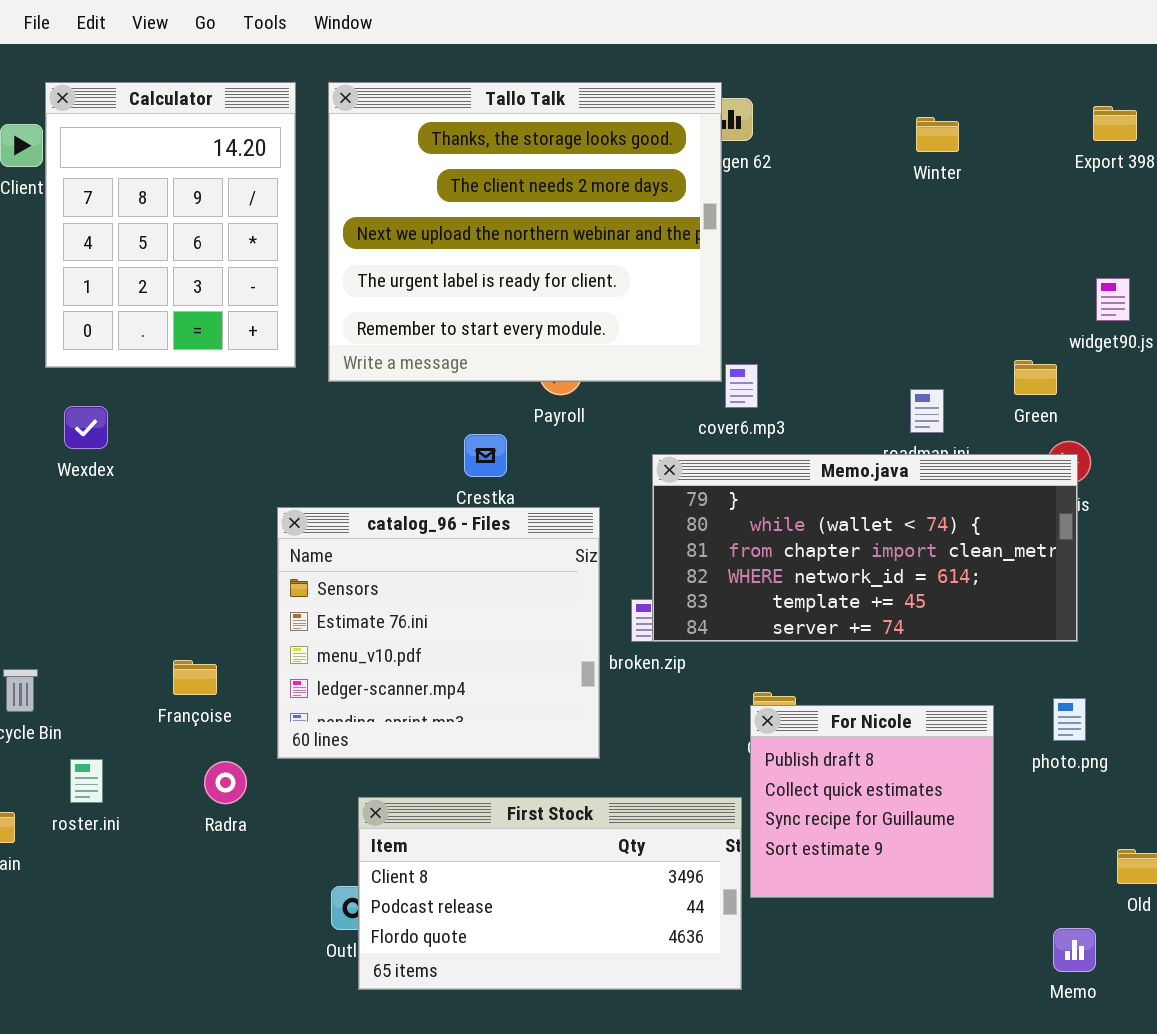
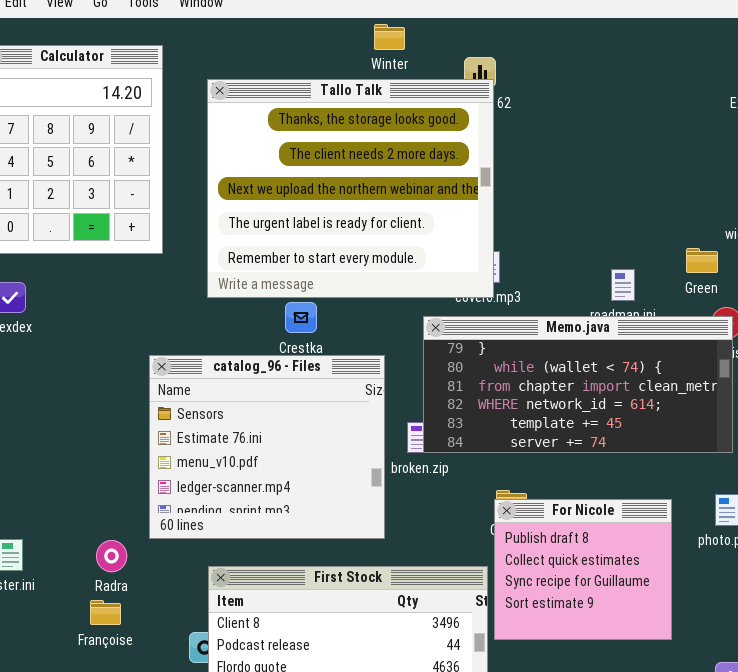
Tallo Talk: [328,82,722,382] -> [207,79,494,298], moved
Winter: [916,117,959,152] -> [374,24,405,50], moved
Françoise: [173,660,217,695] -> [90,600,121,625], moved

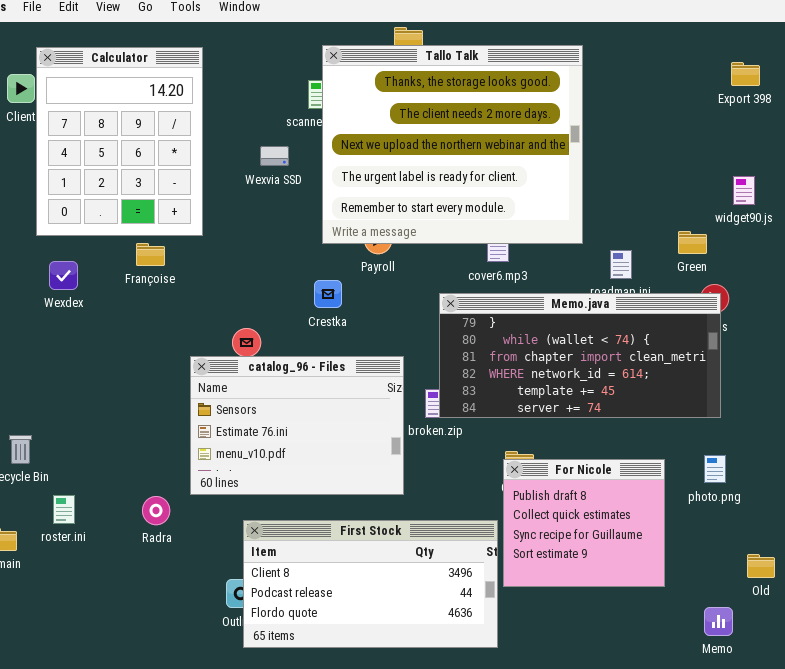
Tallo Talk: [207,79,494,298] -> [322,45,583,244], moved
catalog_96 - Files: [149,355,385,539] -> [190,356,404,495], resized
Françoise: [90,600,121,625] -> [136,243,165,266], moved

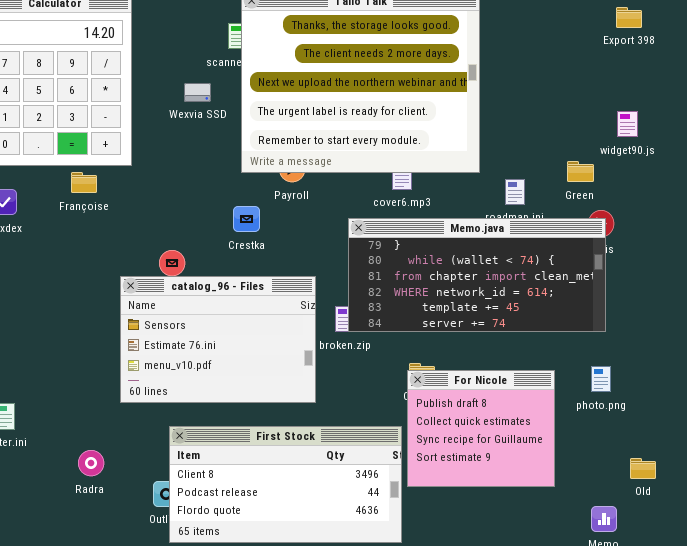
Radra: [142,496,170,525] -> [78,450,104,476], moved

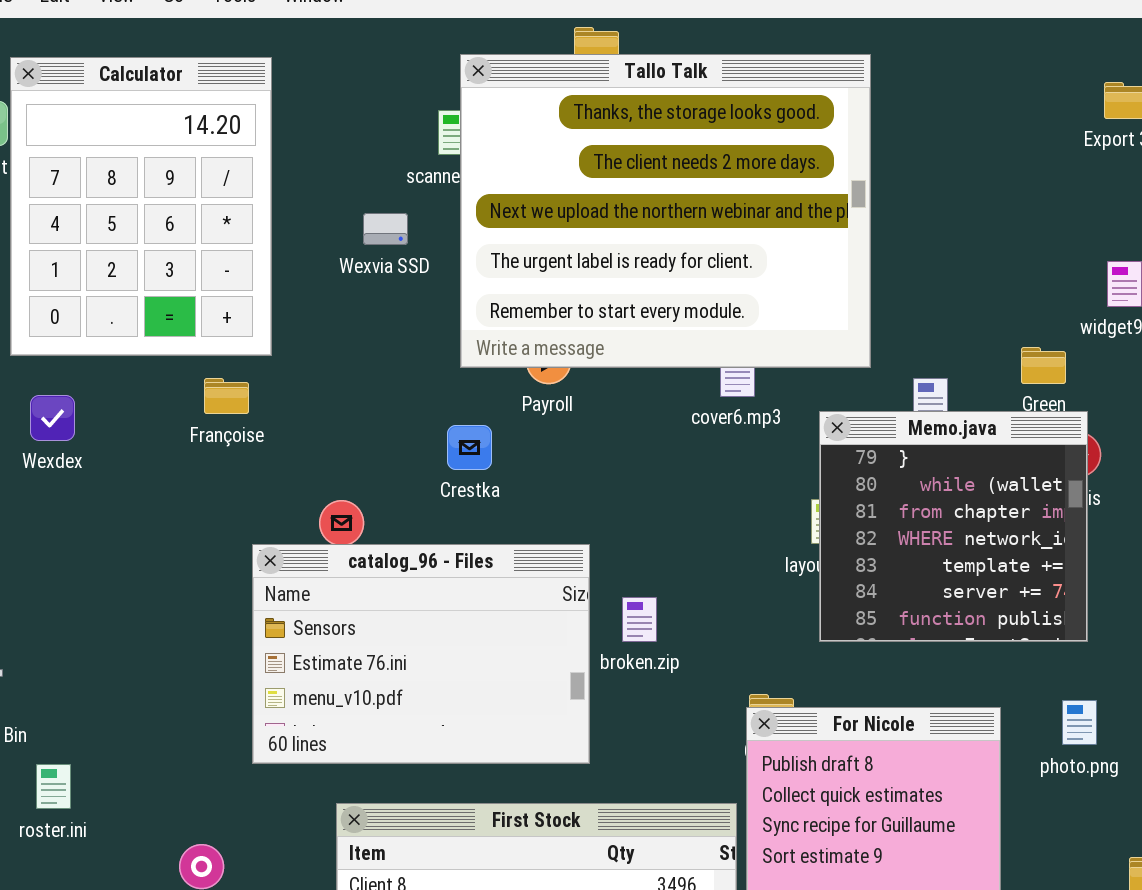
Françoise: [71,172,97,193] -> [204,378,249,414], moved
Memo.java: [348,218,606,332] -> [819,411,1088,642], resized

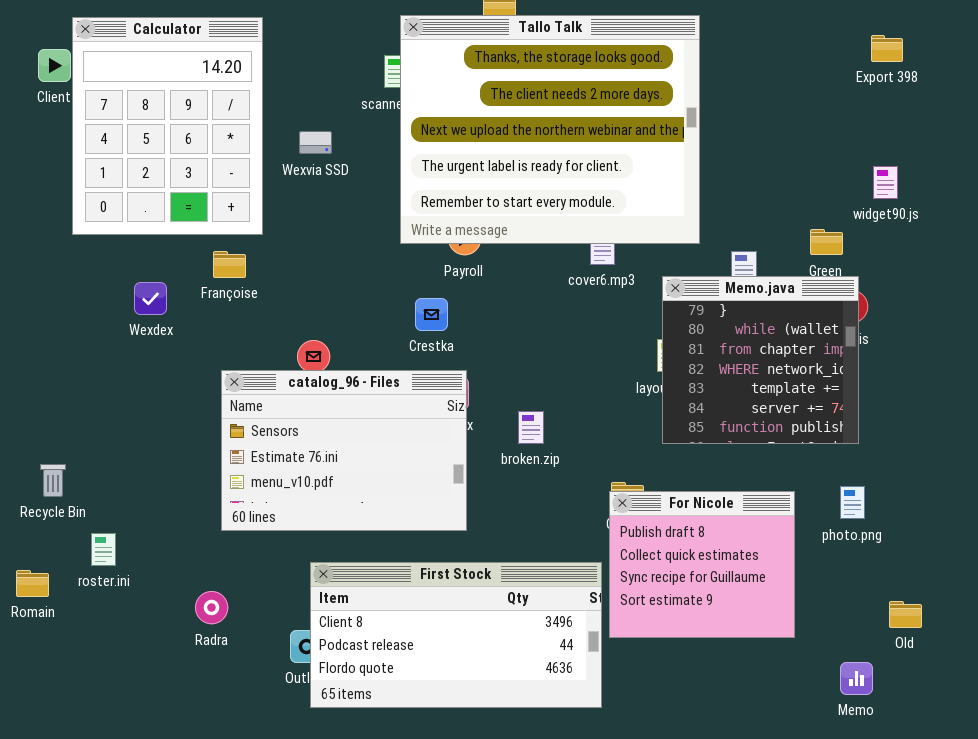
Wexvia SSD: [363,213,408,245] -> [299,131,332,154], moved
Wexdex: [30,395,75,441] -> [134,282,167,315], moved
Crestka: [447,425,492,470] -> [415,298,448,331], moved
catalog_96 - Files: [252,544,590,764] -> [221,370,467,531], moved

